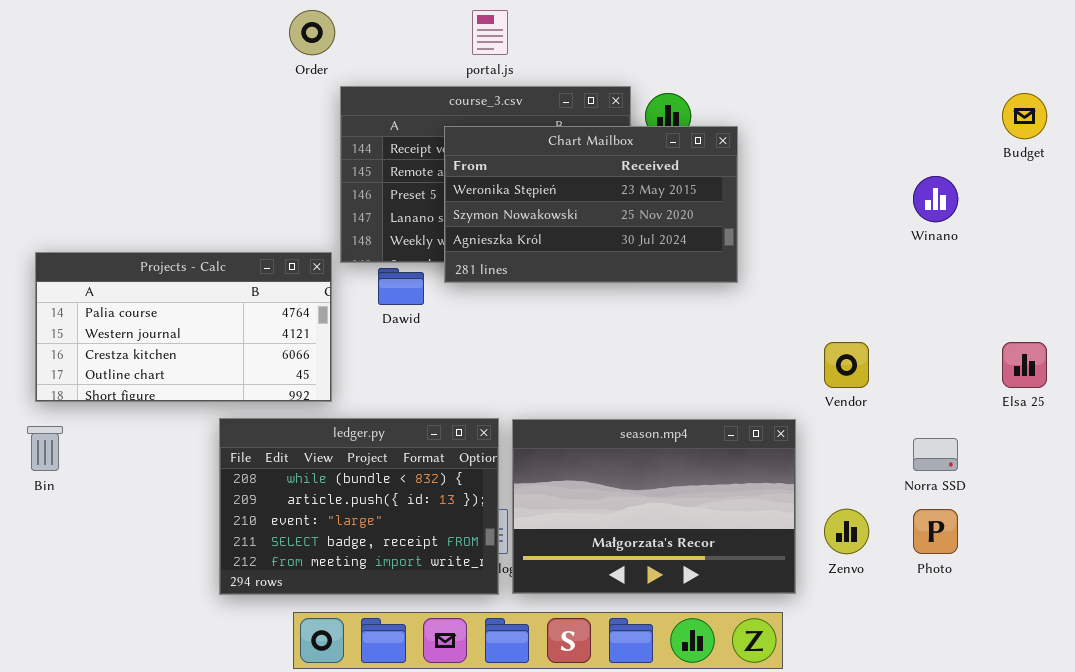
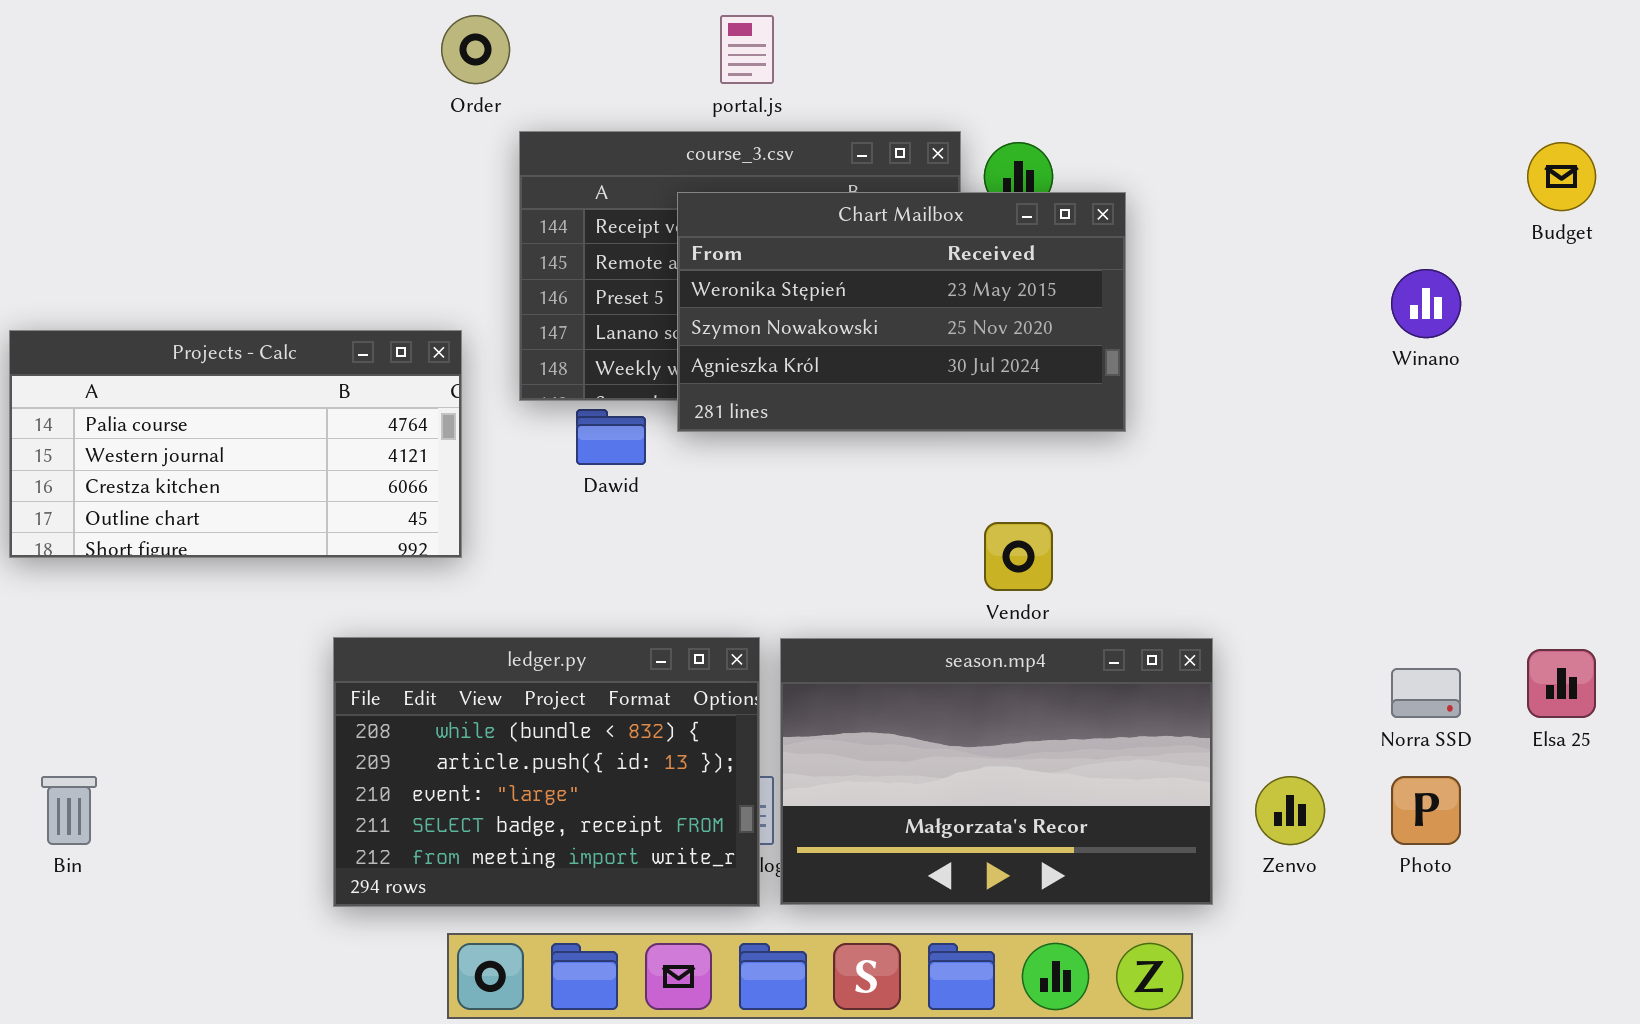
Projects - Calc: [35,252,332,402] -> [9,330,462,558], moved
Vendor: [824,342,869,388] -> [984,522,1053,591], moved
Elsa 25: [1002,342,1047,388] -> [1527,649,1596,718], moved
Bin: [27,426,63,471] -> [41,776,97,845], moved

